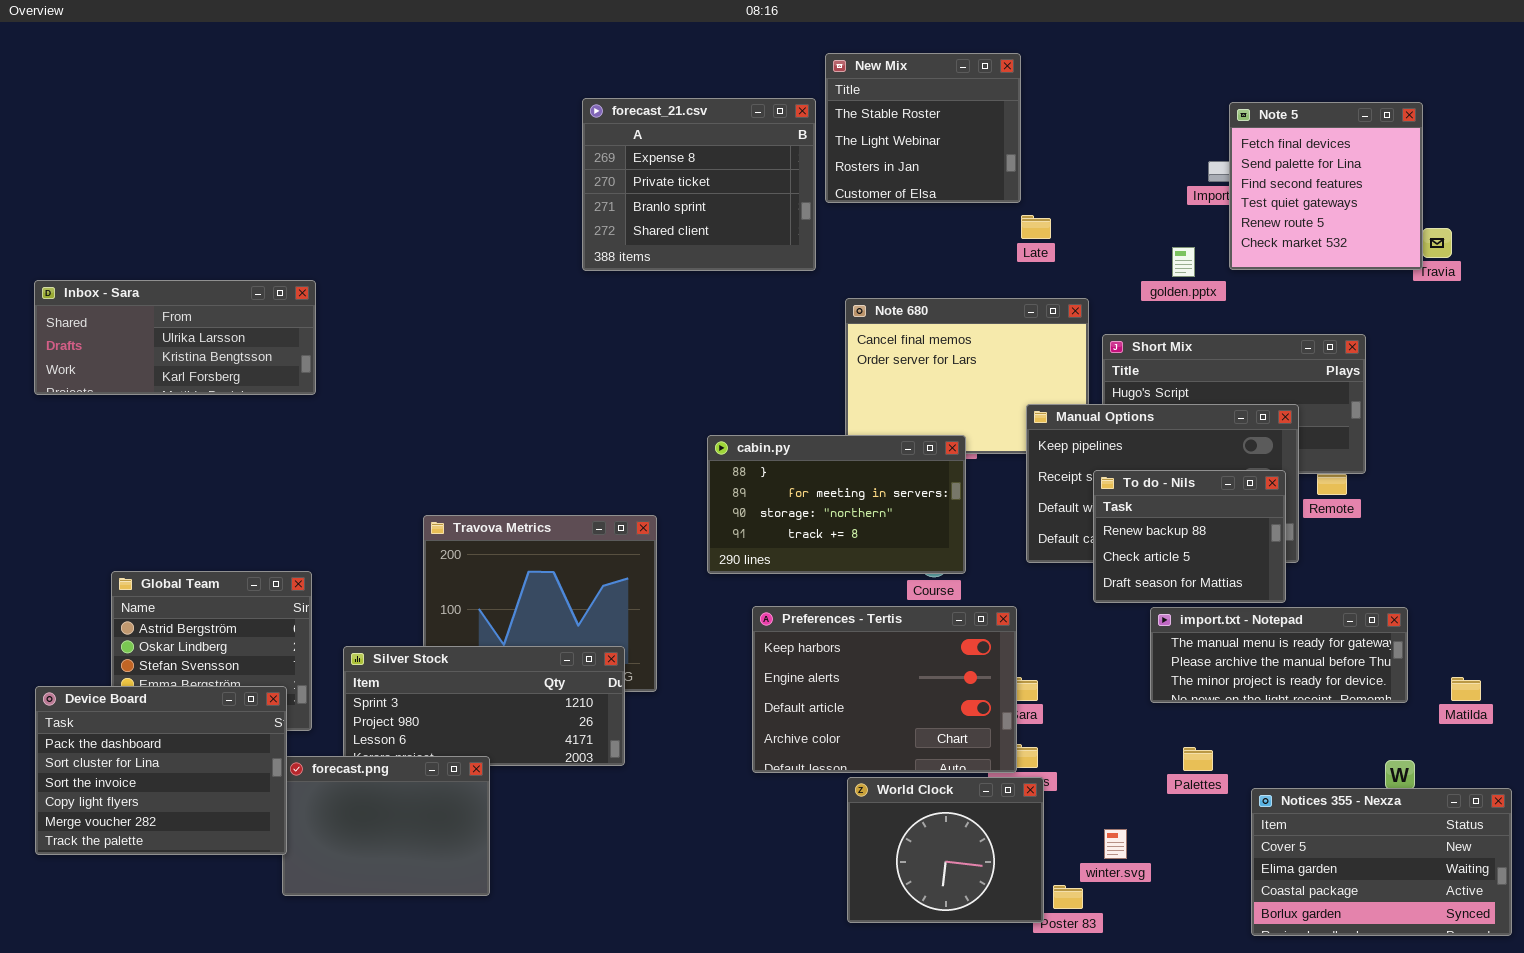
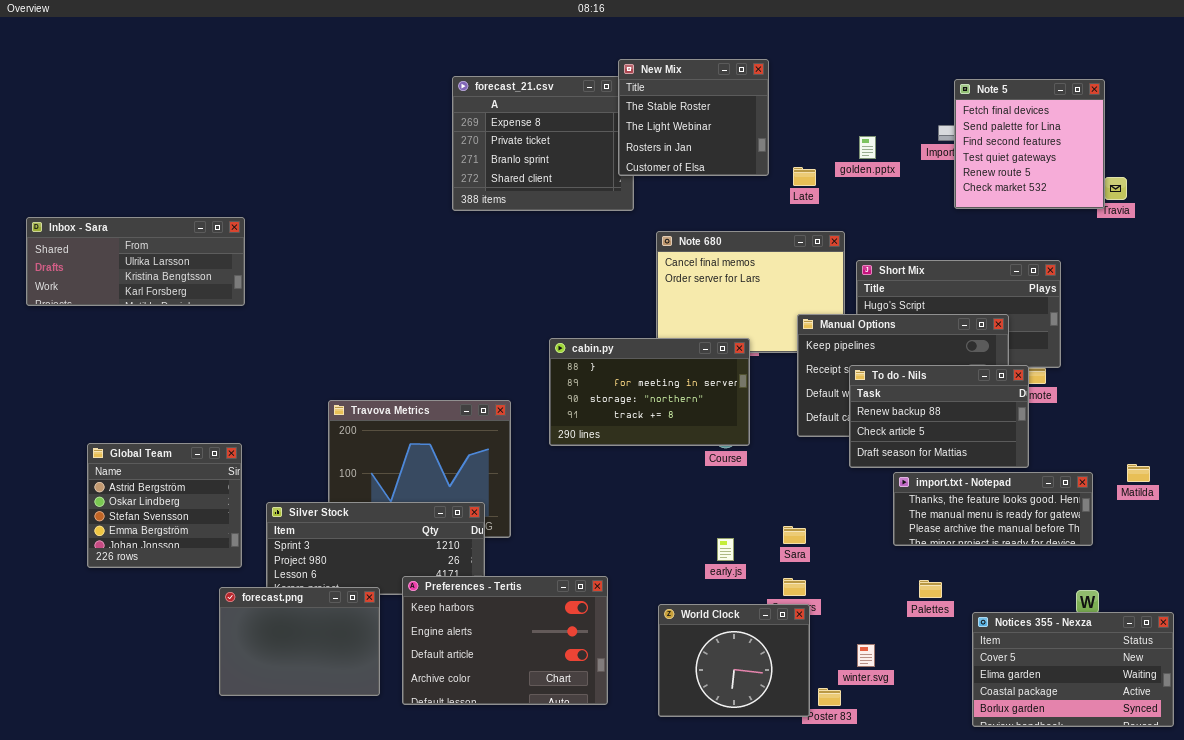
New Mix: [825,53,1021,203] -> [618,59,769,176], moved
golden.pptx: [1172,247,1195,277] -> [859,136,876,159], moved
To do - Nils: [1093,470,1286,603] -> [849,365,1029,468], resized
Preferences - Tertis: [752,606,1017,773] -> [402,576,608,705], moved
import.txt - Notepad: [1150,607,1408,703] -> [893,472,1093,546], scrolled up 1 row
Matilda: [1451,677,1481,701] -> [1127,464,1150,482], moved
Device Board: [35,686,287,855] -> none, closed

